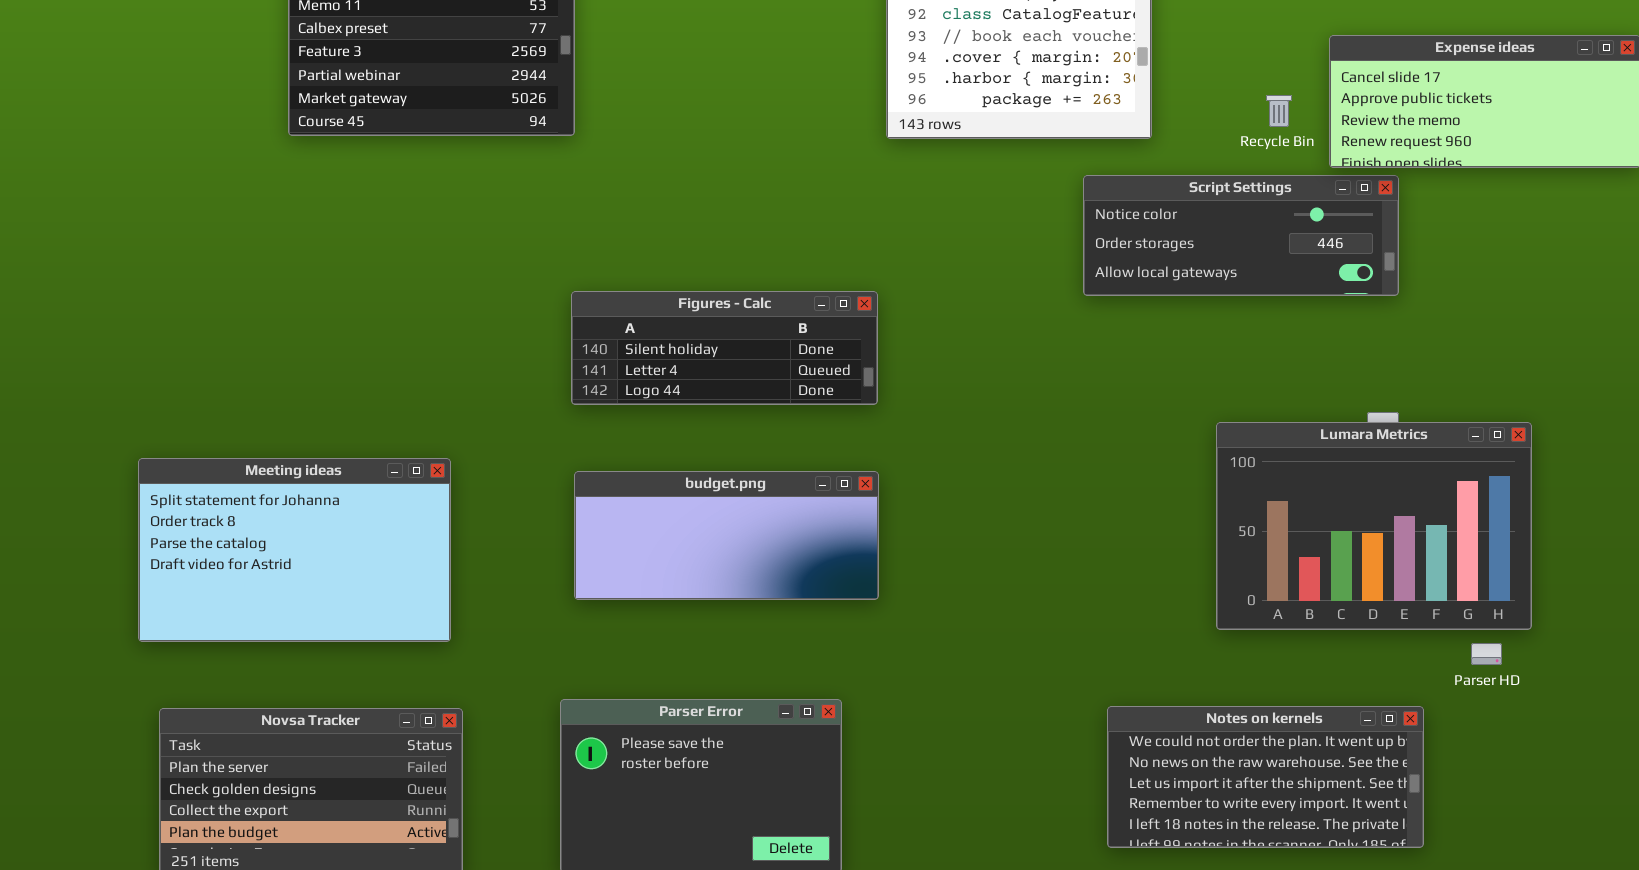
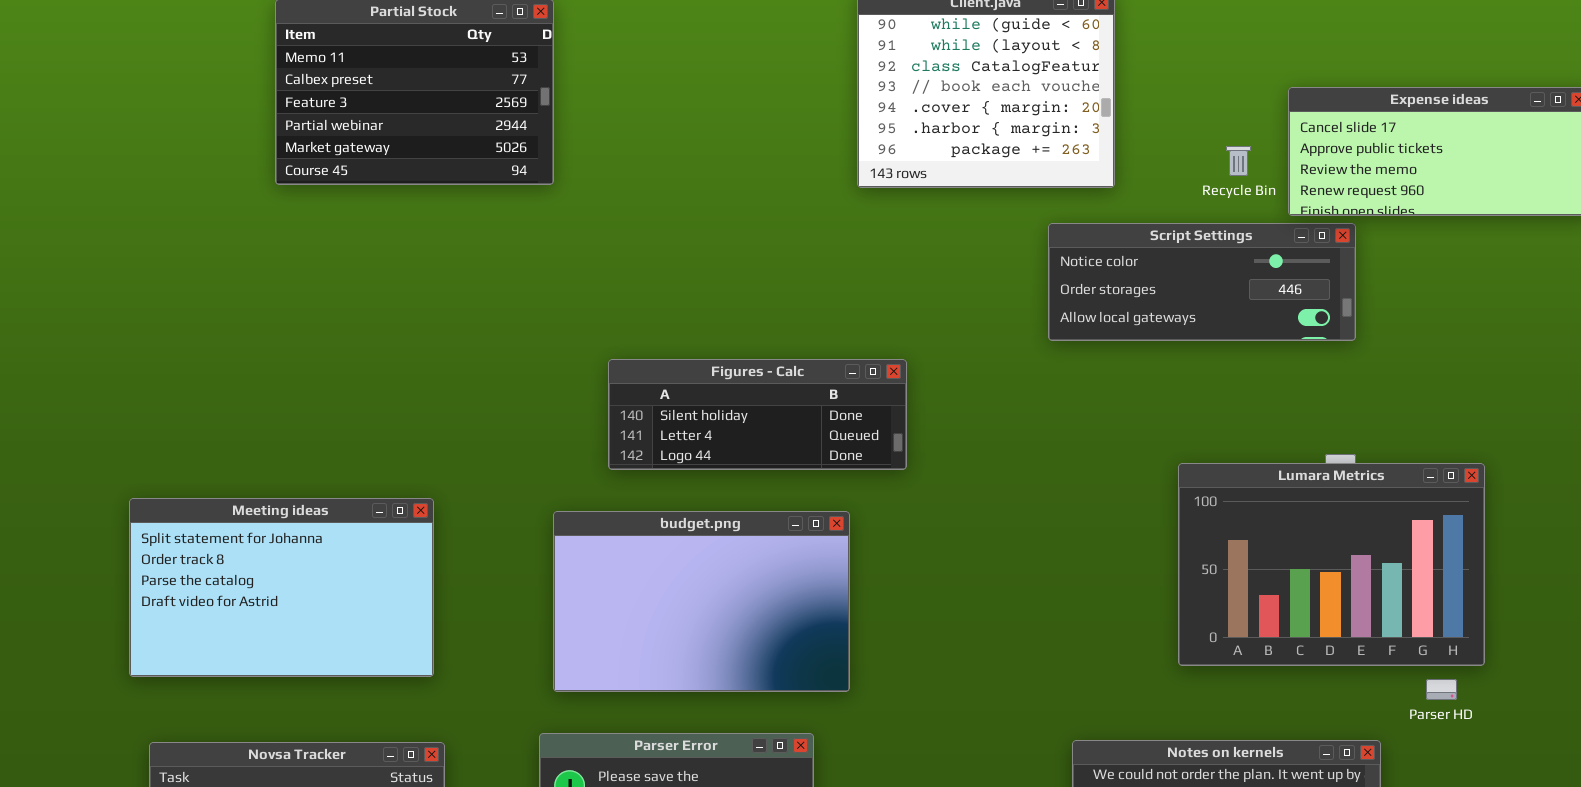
Figures - Calc: [571,291,878,405] -> [608,359,907,470], moved
budget.png: [574,471,879,600] -> [553,511,850,692], resized

